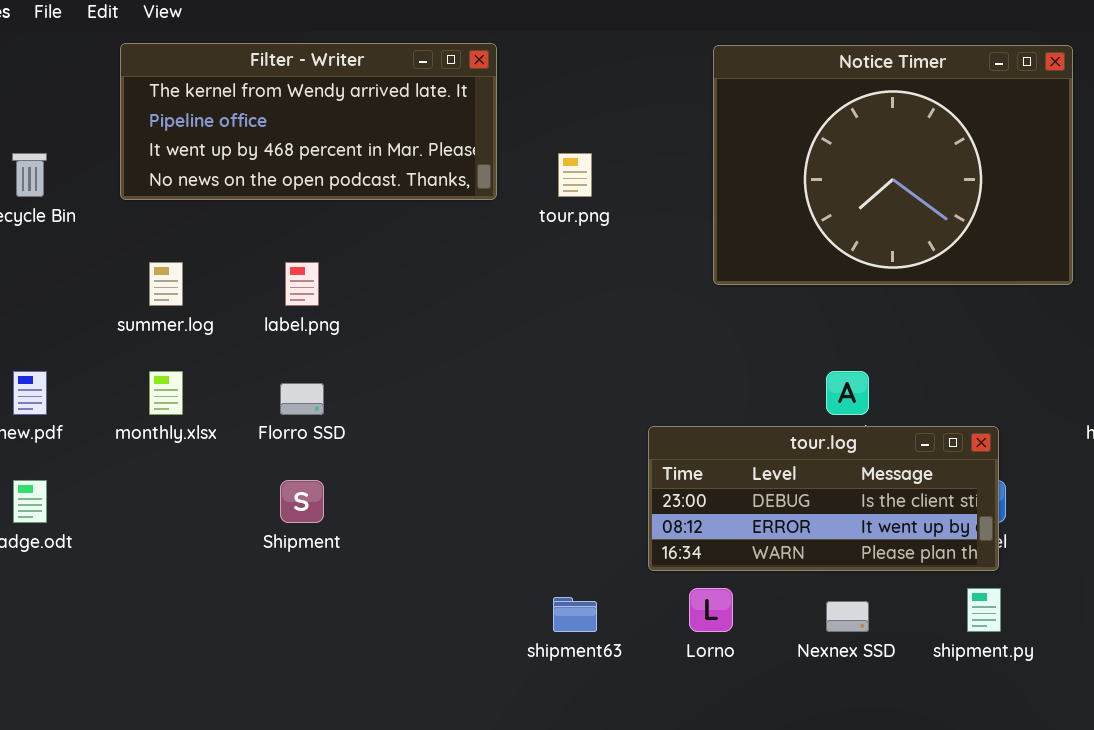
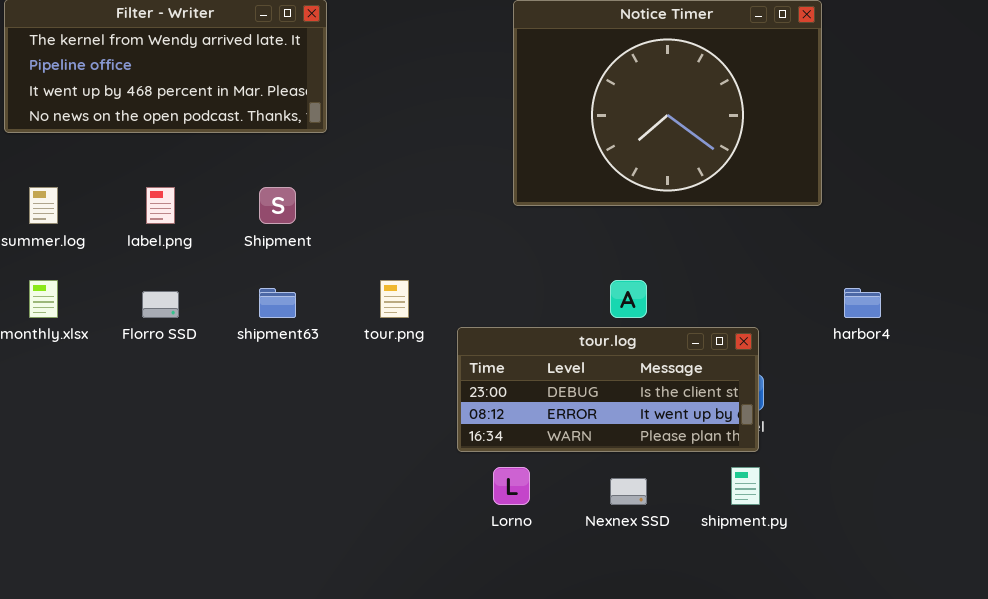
tour.png: [558,153,592,197] -> [380,280,409,318], moved
Shipment: [280,480,324,523] -> [259,187,296,224], moved
shipment63: [553,597,597,632] -> [259,288,296,318], moved

